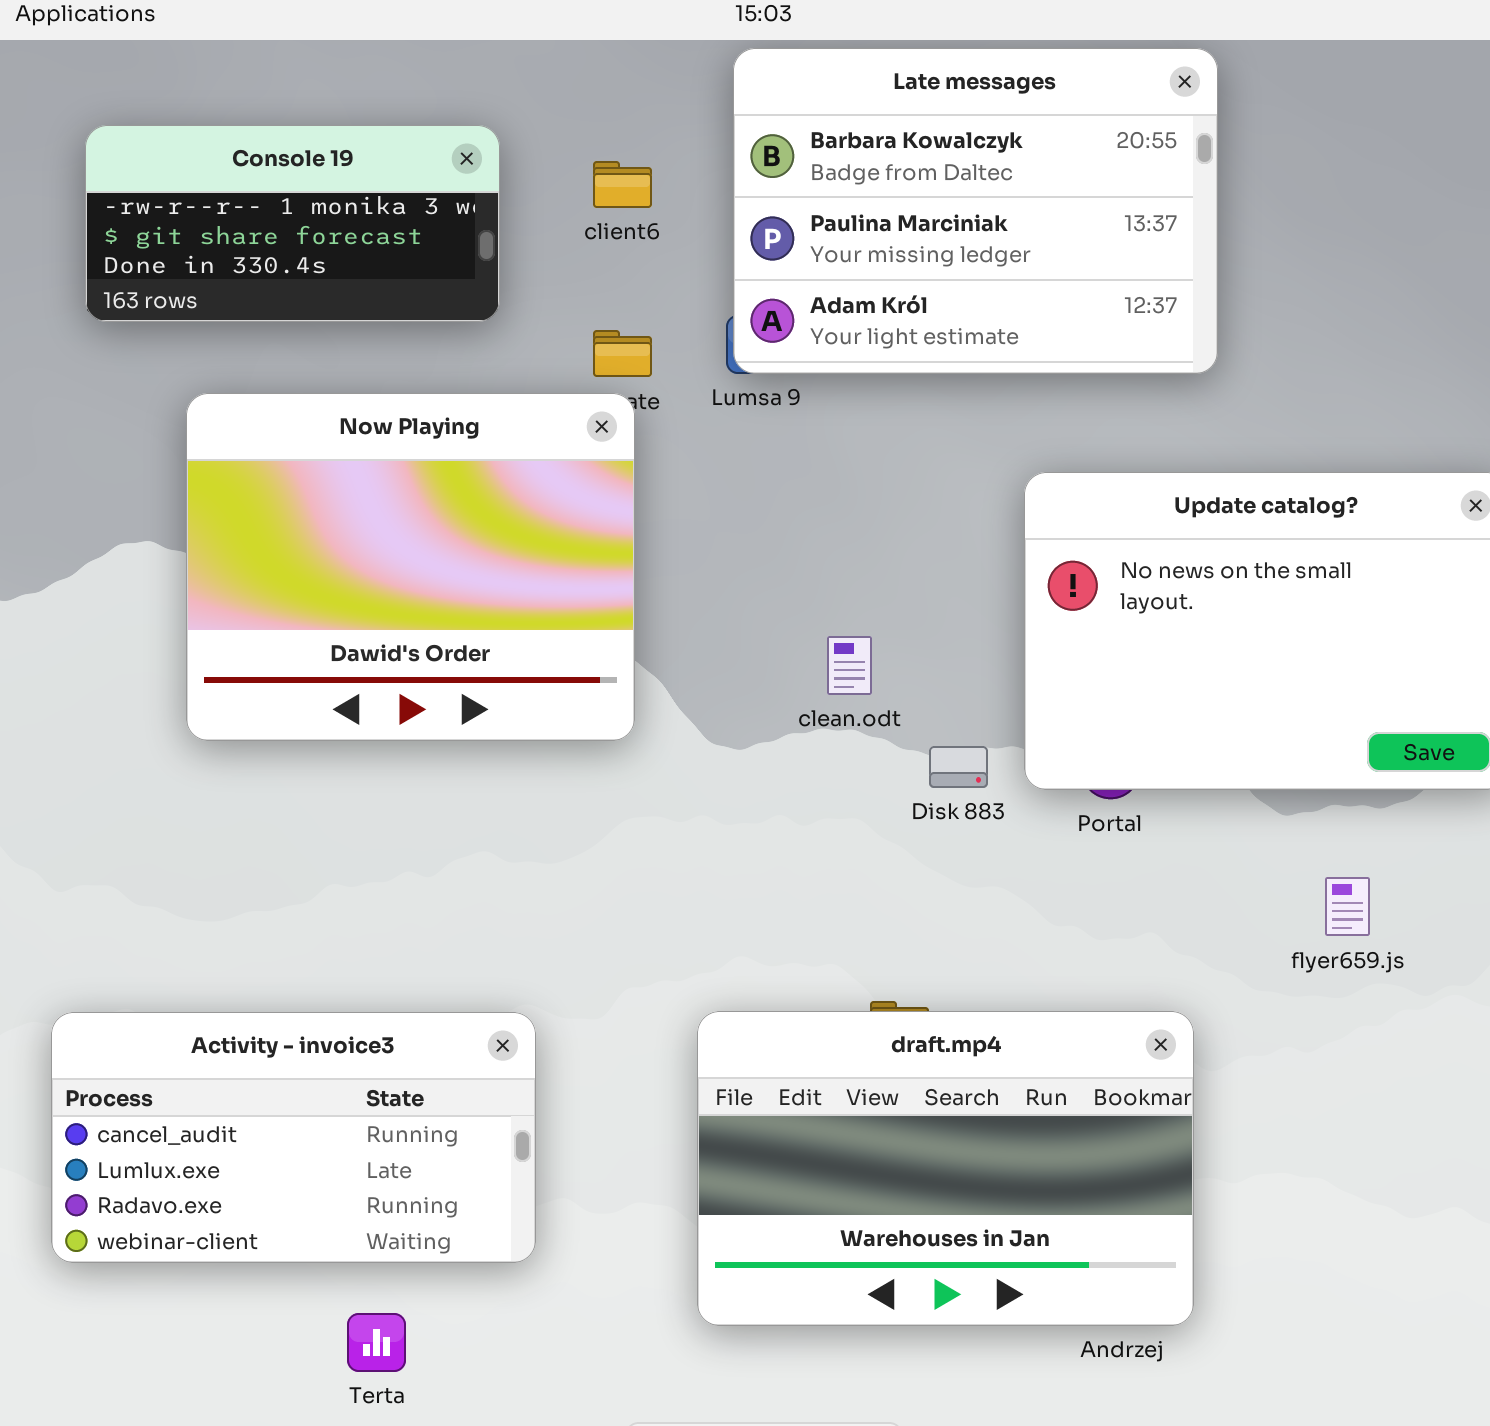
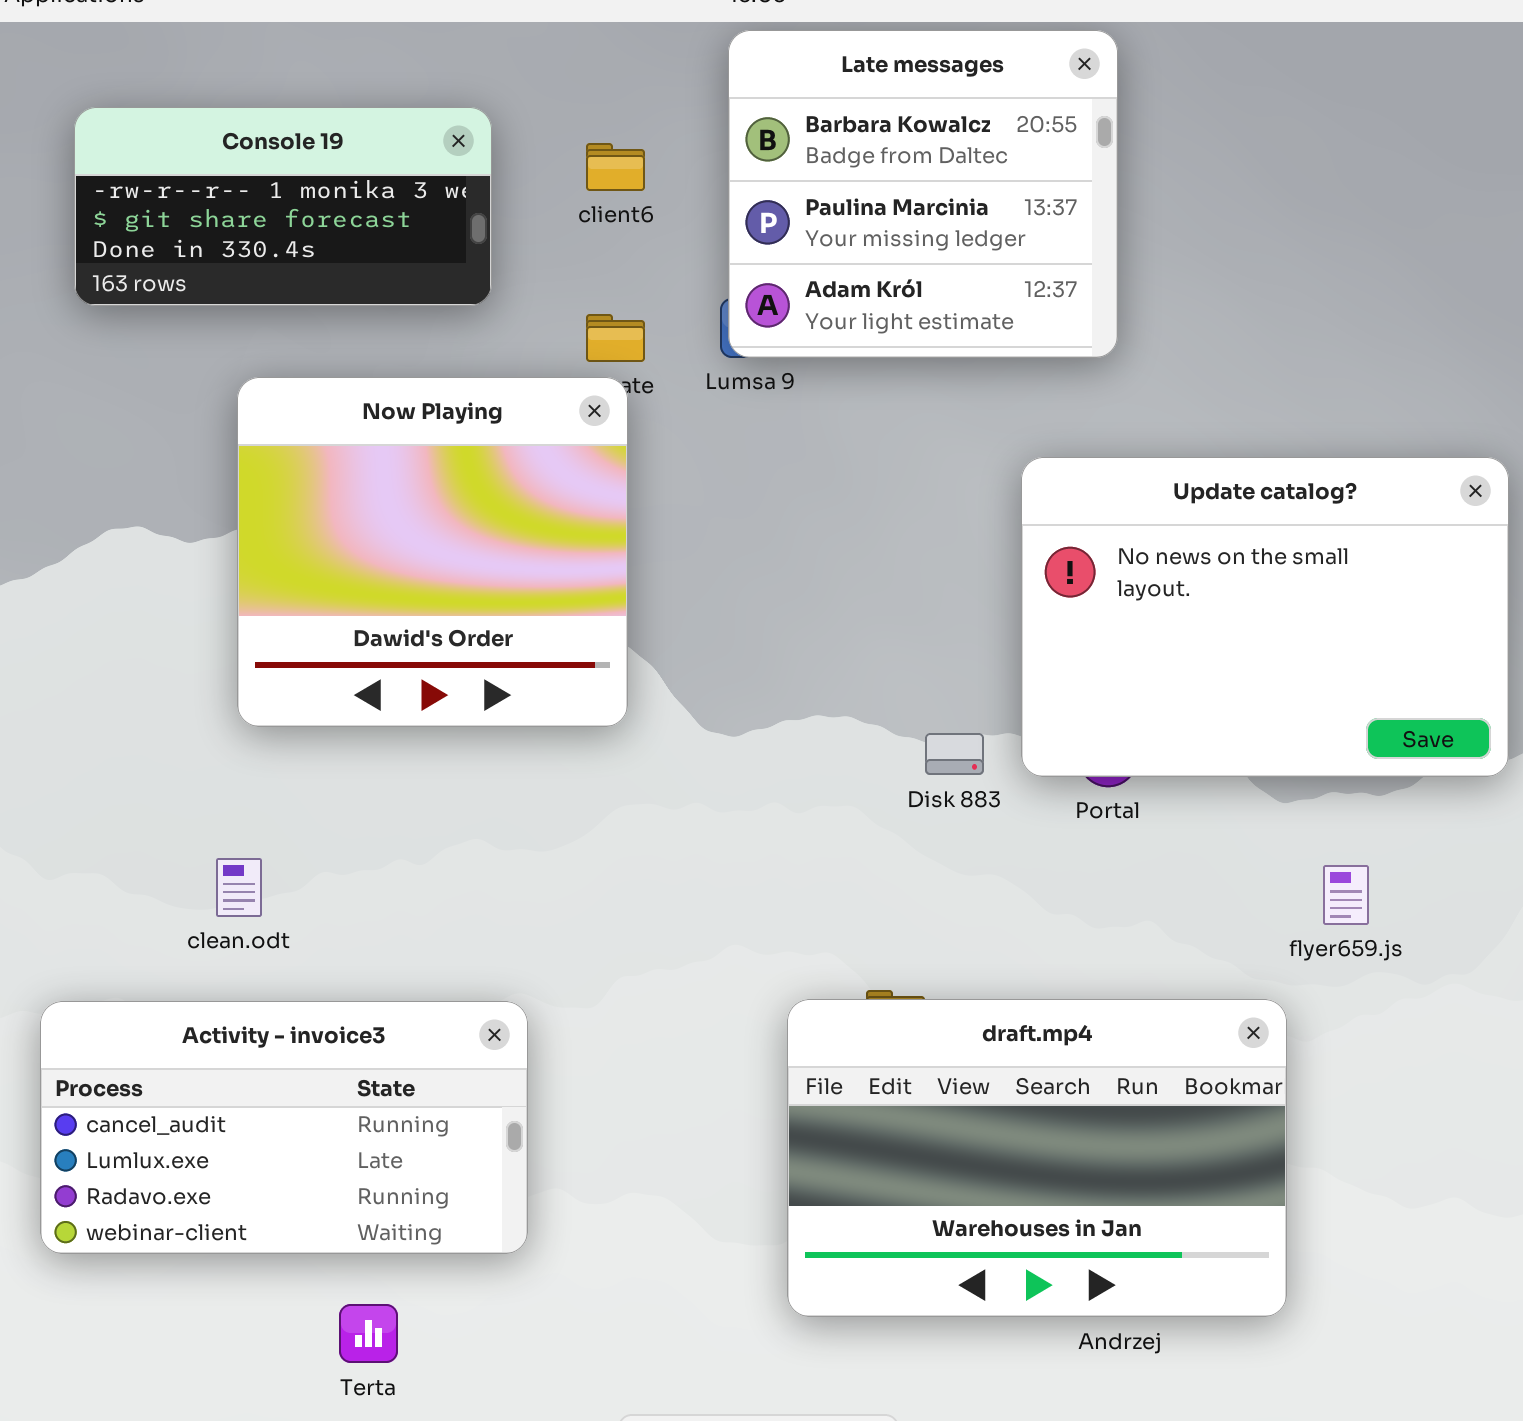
Late messages: [733,48,1218,374] -> [728,30,1118,358], resized
Now Playing: [186,393,635,741] -> [237,377,628,727], resized
clean.odt: [827,636,872,695] -> [216,858,262,917], moved
draft.mp4: [697,1011,1194,1326] -> [787,999,1287,1317], moved

